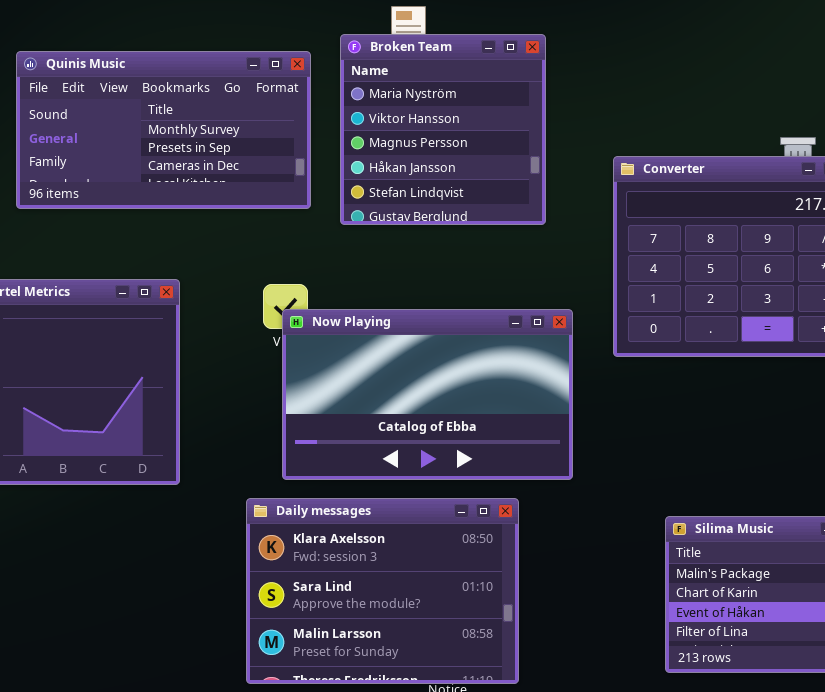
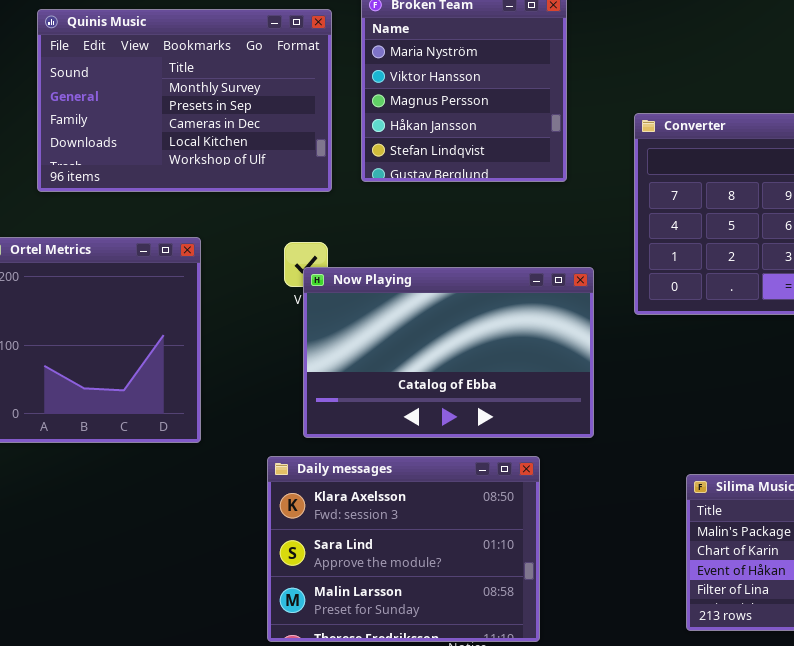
Quinis Music: [16,51,311,209] -> [37,9,332,192], resized

